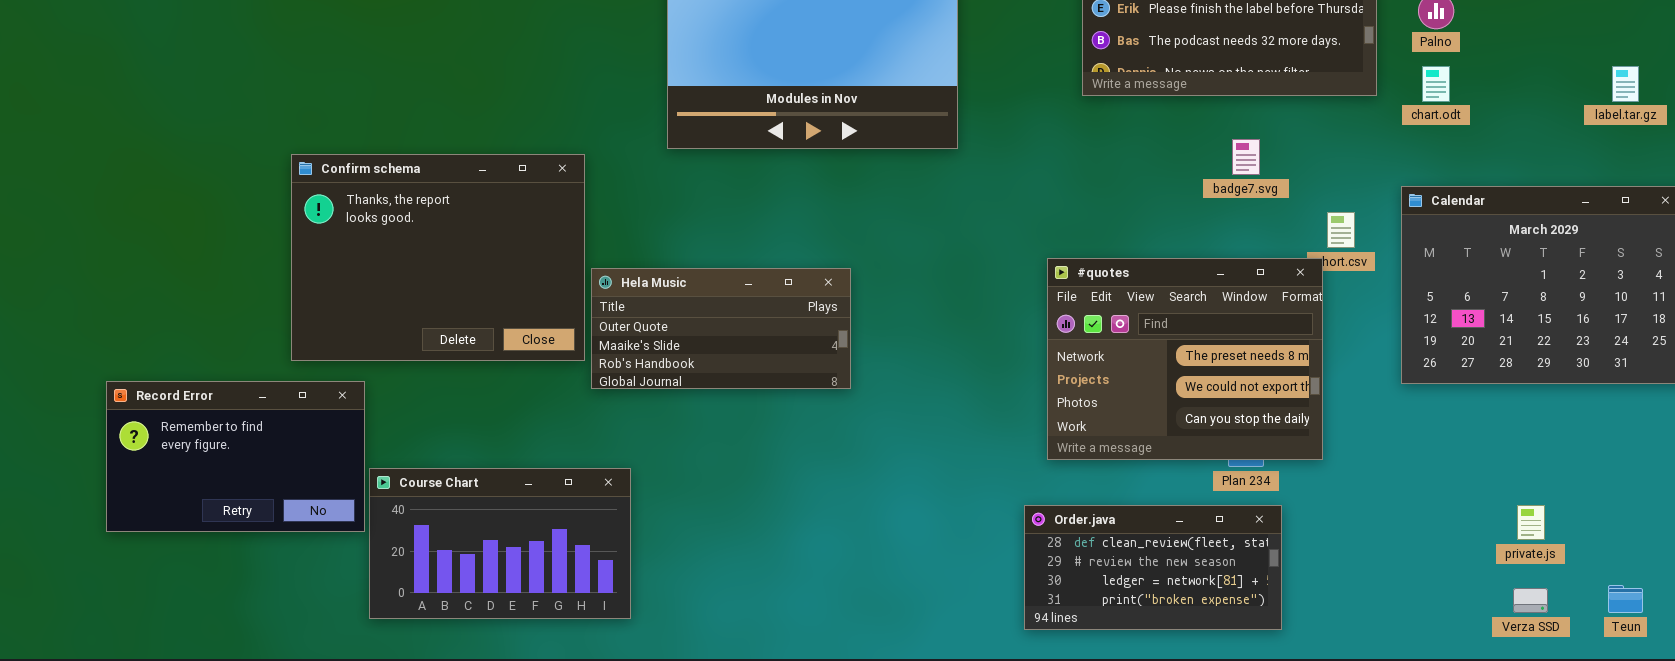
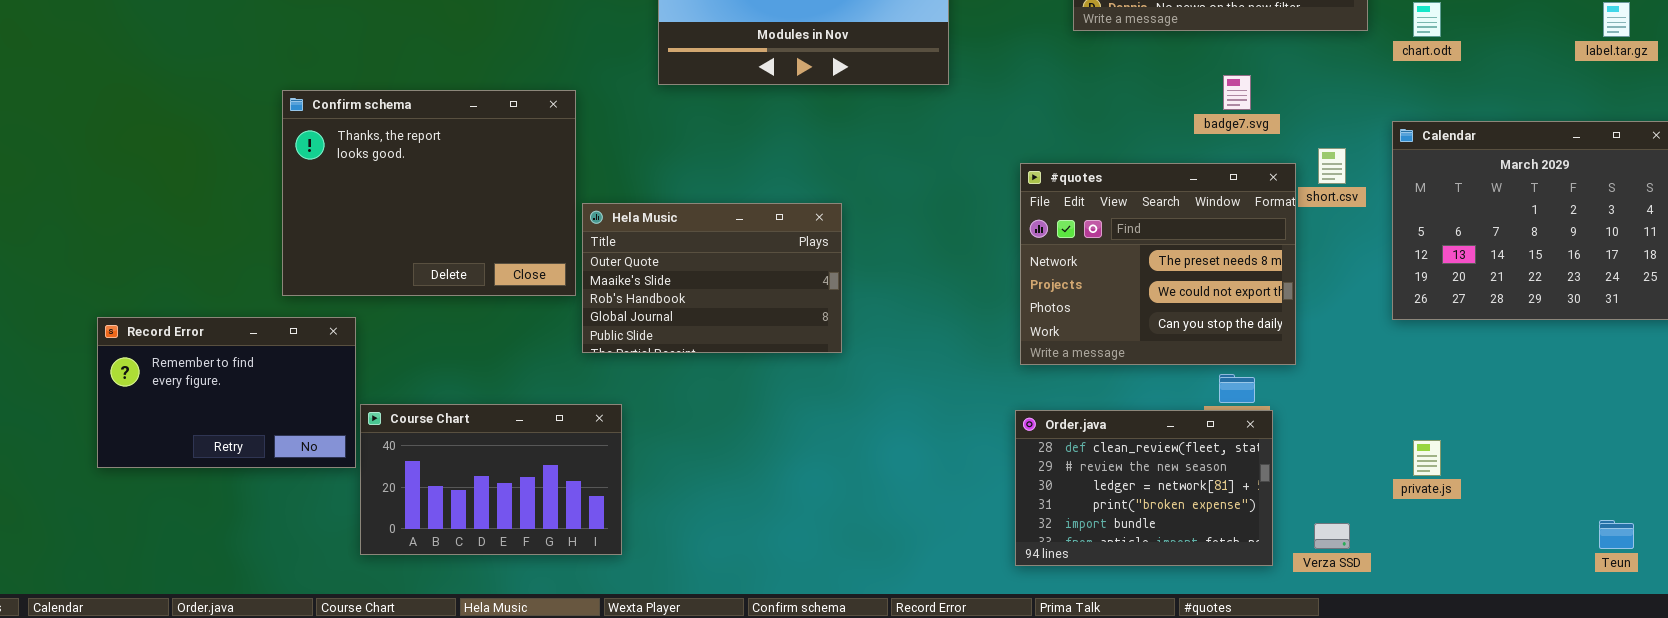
#quotes: [1047,258,1323,460] -> [1020,163,1296,365], moved
Hela Music: [591,268,851,389] -> [582,203,842,353], resized
Order.java: [1024,505,1282,630] -> [1015,410,1273,566], resized
private.js: [1517,505,1545,540] -> [1413,440,1441,476], moved
Verza SSD: [1513,588,1548,613] -> [1314,523,1350,549], moved

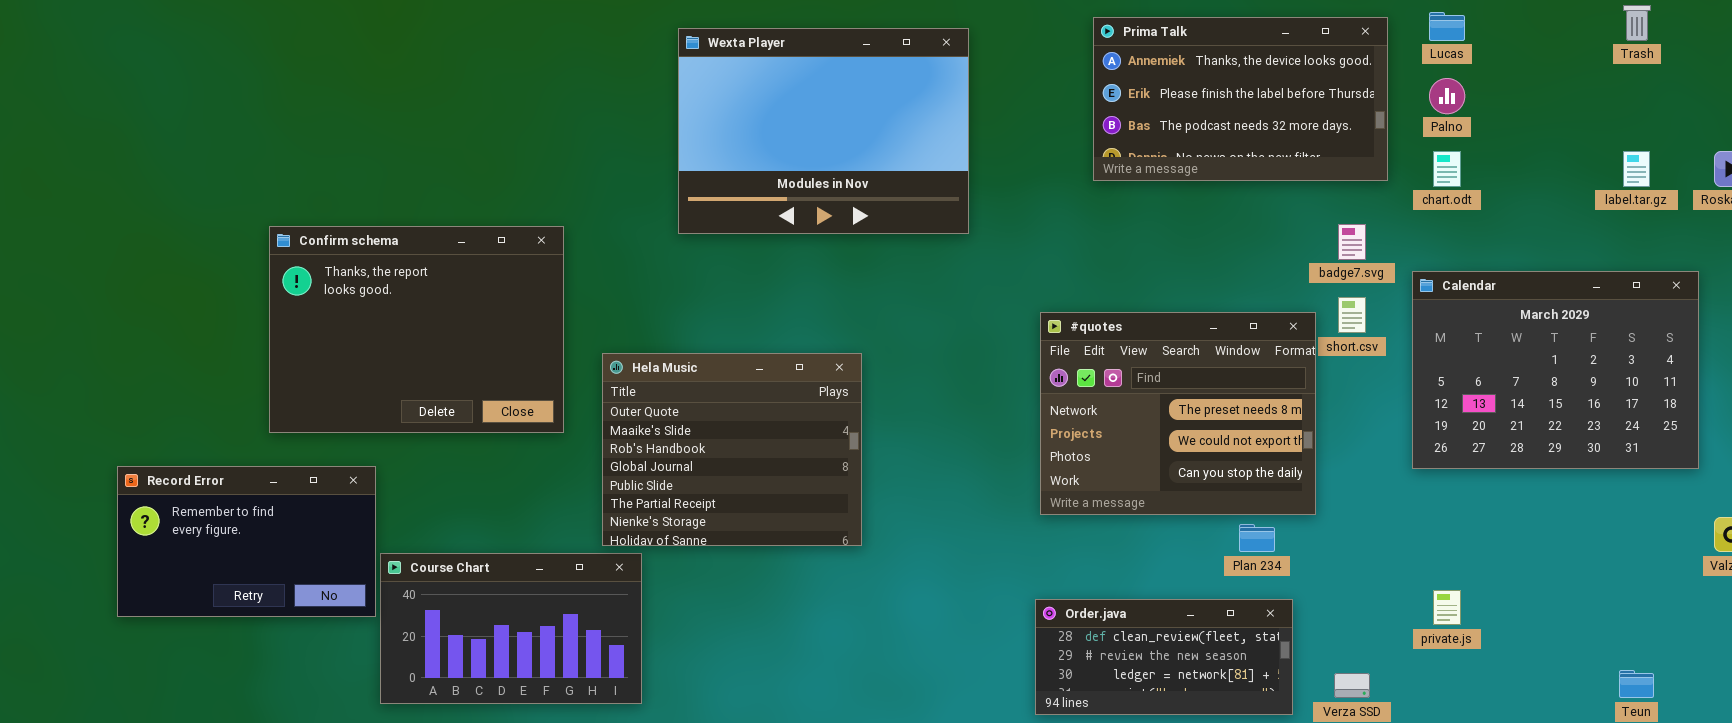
badge7.svg: [1223,75,1251,110] -> [1338,224,1366,260], moved
Confirm schema: [282,90,576,296] -> [269,226,564,433], moved
Hela Music: [582,203,842,353] -> [602,353,862,546], resized
Order.java: [1015,410,1273,566] -> [1035,599,1293,715], resized

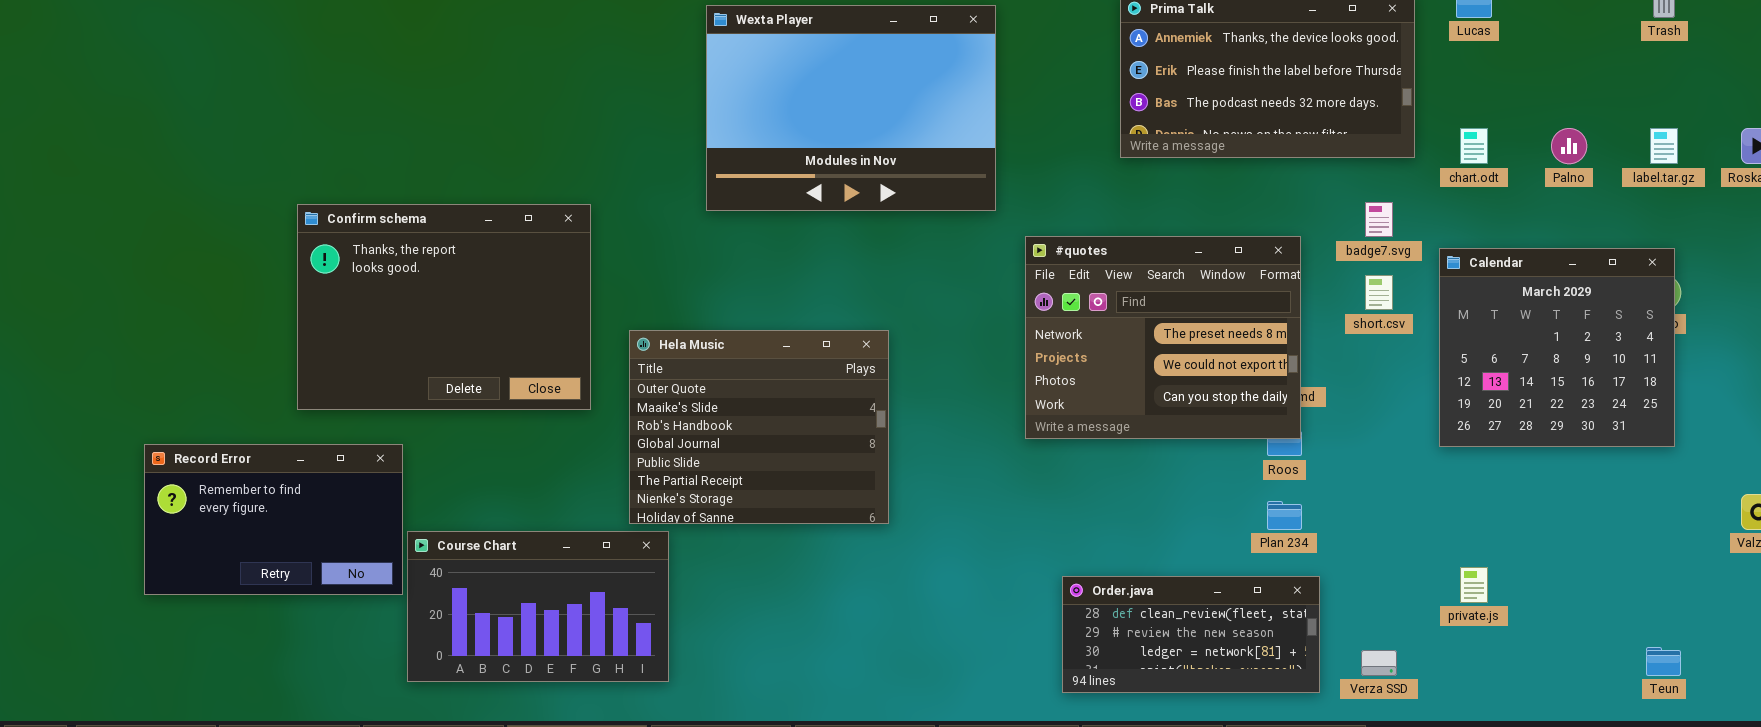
Palno: [1429,78,1465,114] -> [1551,128,1587,164], moved
Calendar: [1412,271,1699,469] -> [1439,248,1675,447], resized
#quotes: [1040,312,1316,515] -> [1025,236,1301,439], moved

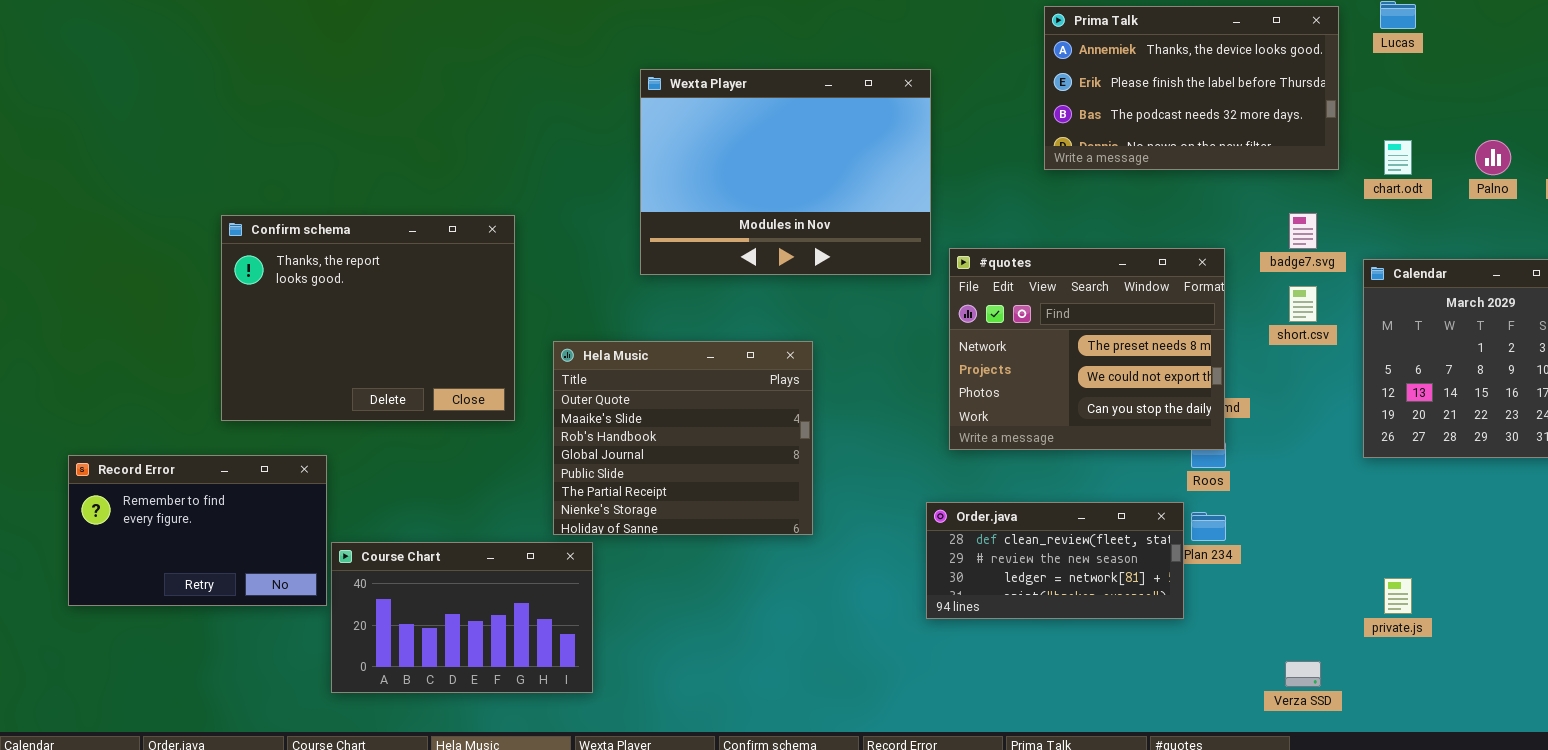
Wexta Player: [706,5,996,211] -> [640,69,931,275], moved
Order.java: [1062,576,1320,693] -> [926,502,1184,619], moved

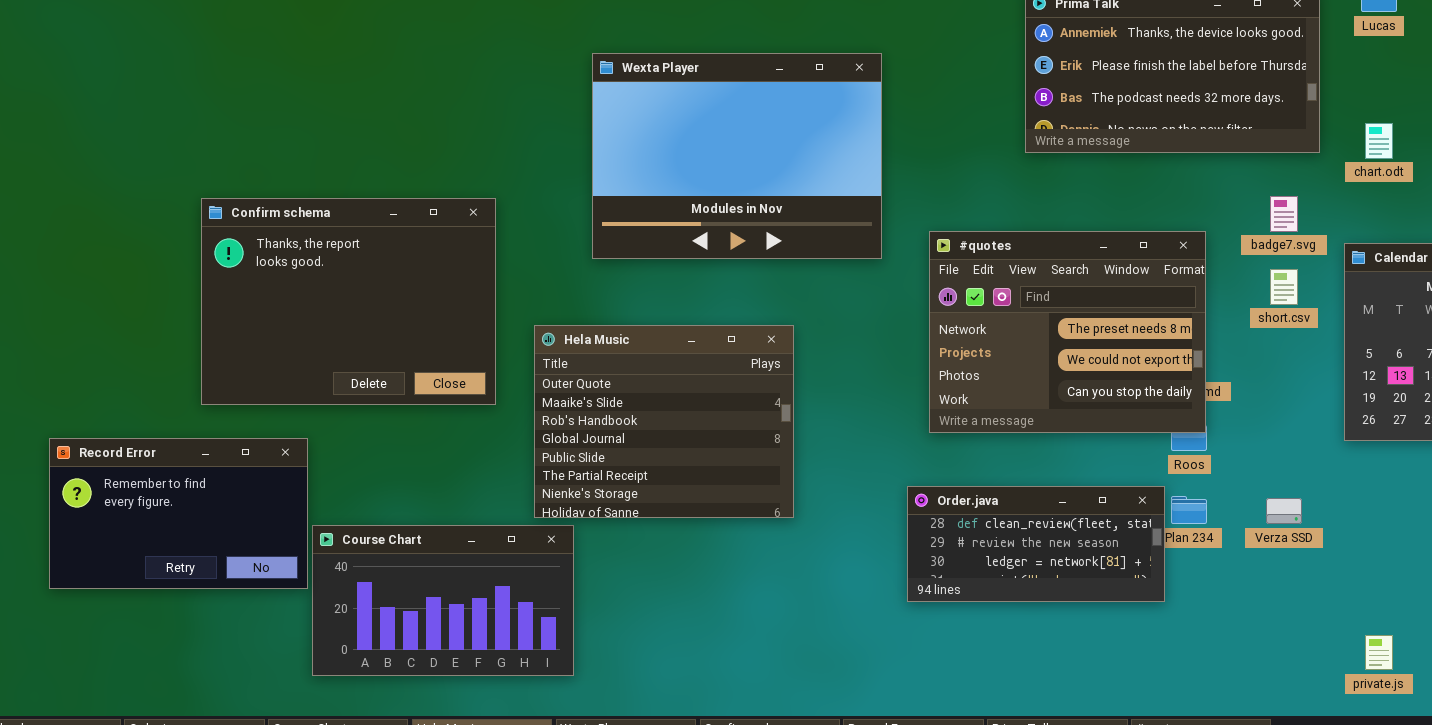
Wexta Player: [640,69,931,275] -> [592,53,882,259], moved
private.js: [1384,578,1412,614] -> [1365,635,1393,670], moved
Verza SSD: [1285,661,1321,687] -> [1266,498,1302,524], moved

